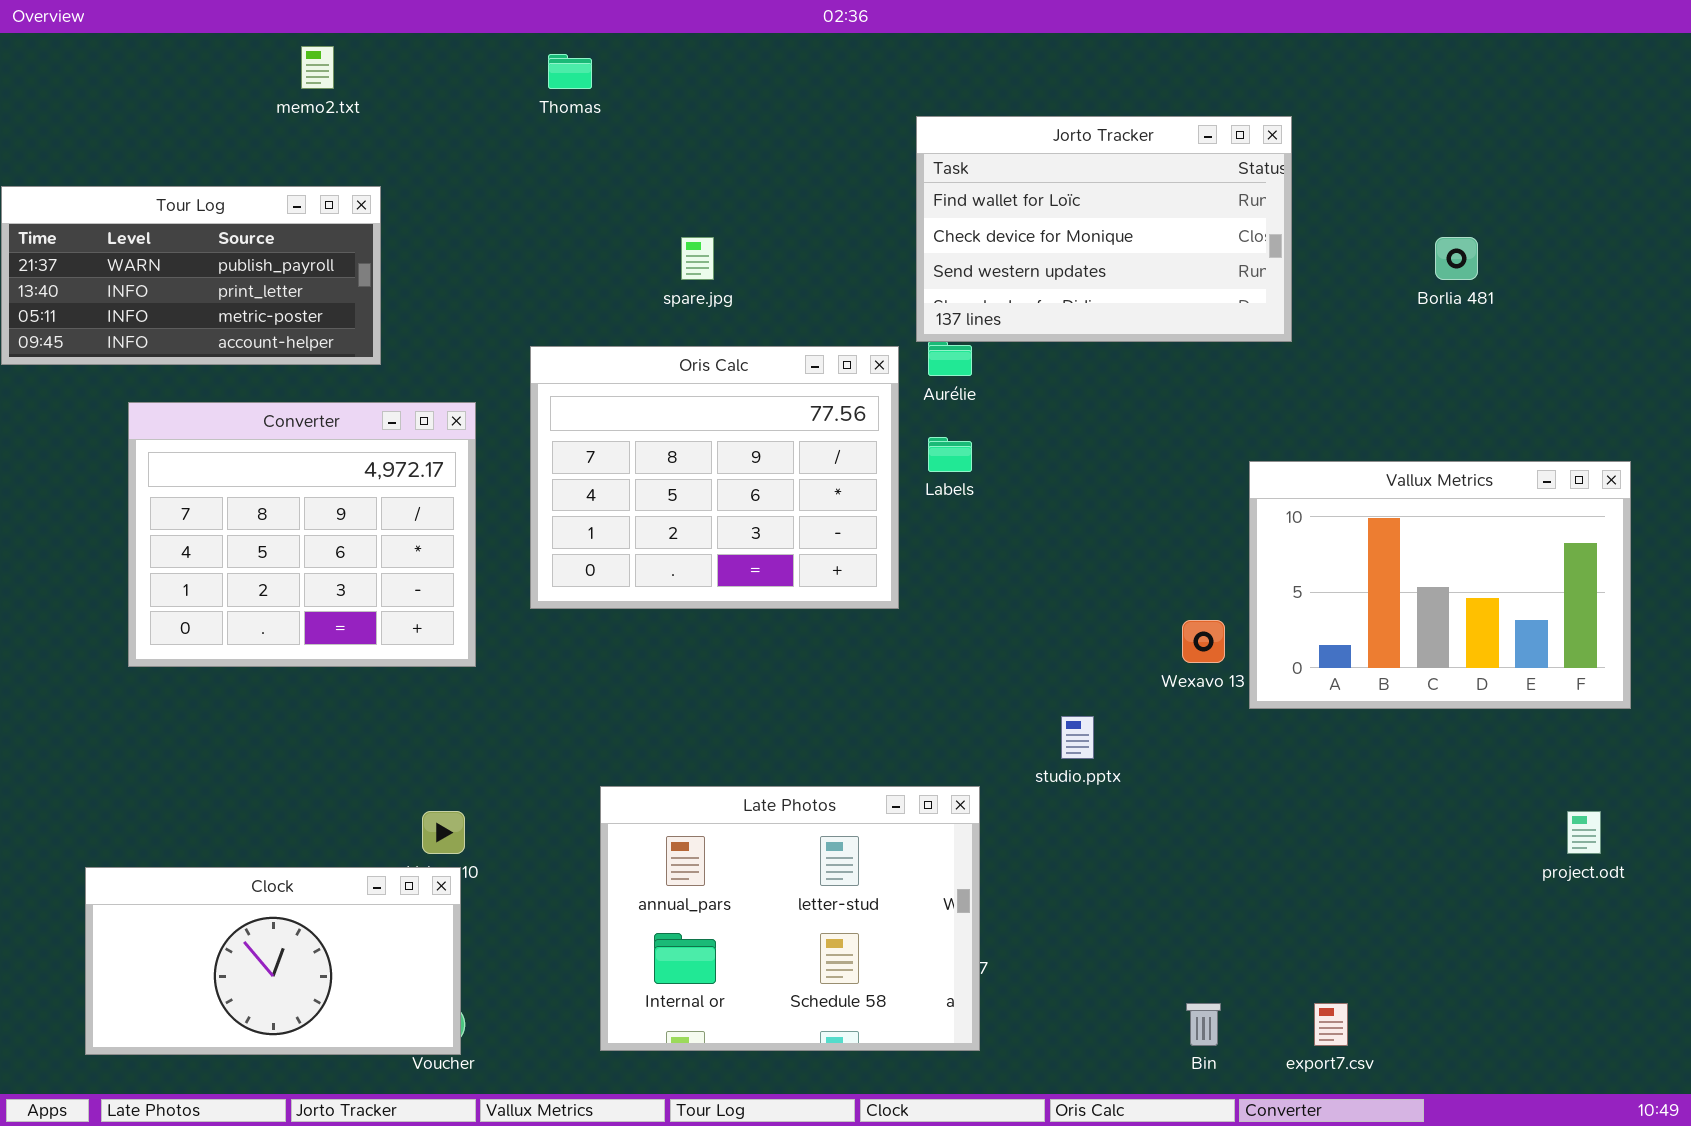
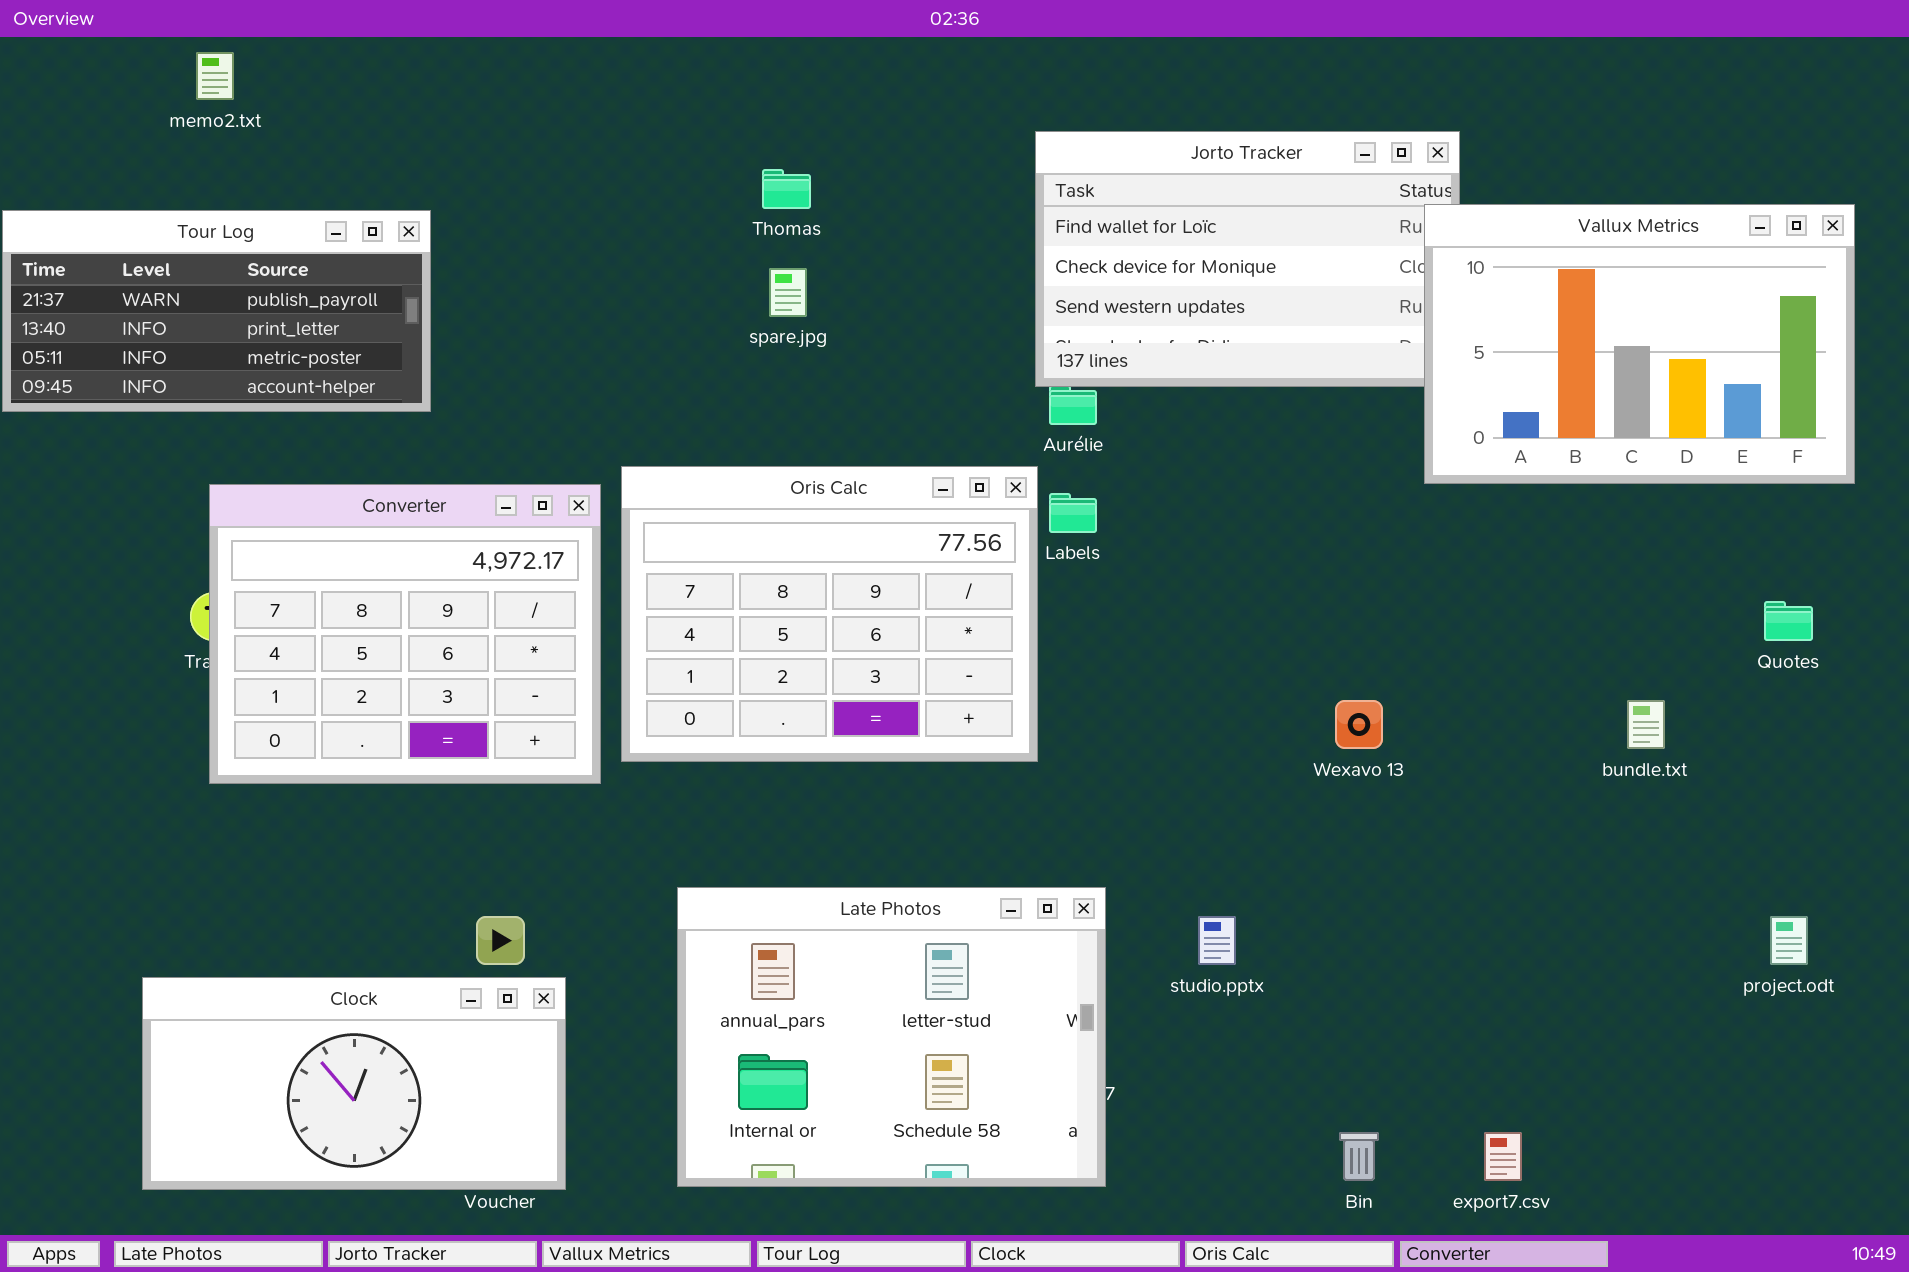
memo2.txt: [301,46,334,89] -> [196,52,234,100], moved
Thomas: [548,54,592,89] -> [762,169,811,209], moved
Oris Calc: [530,346,899,609] -> [621,466,1038,762], moved
Converter: [128,402,476,667] -> [209,484,601,784], moved
Vallux Metrics: [1249,461,1631,709] -> [1424,204,1855,484], moved
studio.pptx: [1061,716,1094,759] -> [1198,916,1236,965], moved
Clock: [85,867,461,1055] -> [142,977,566,1190], moved

